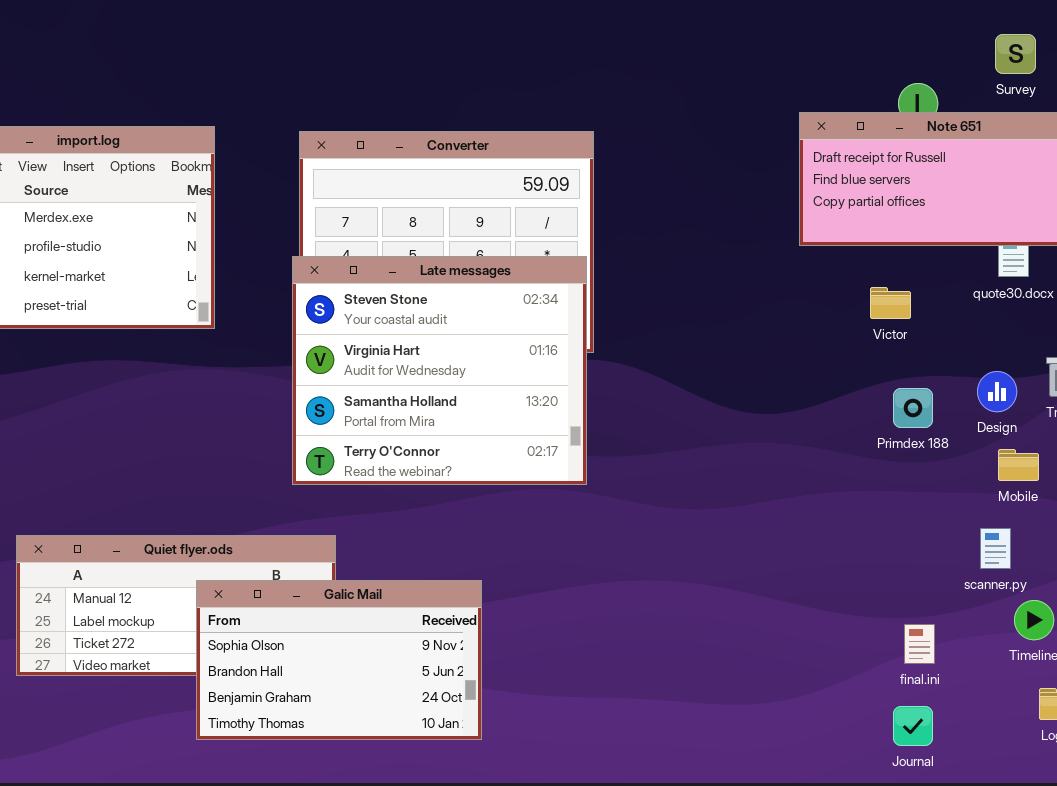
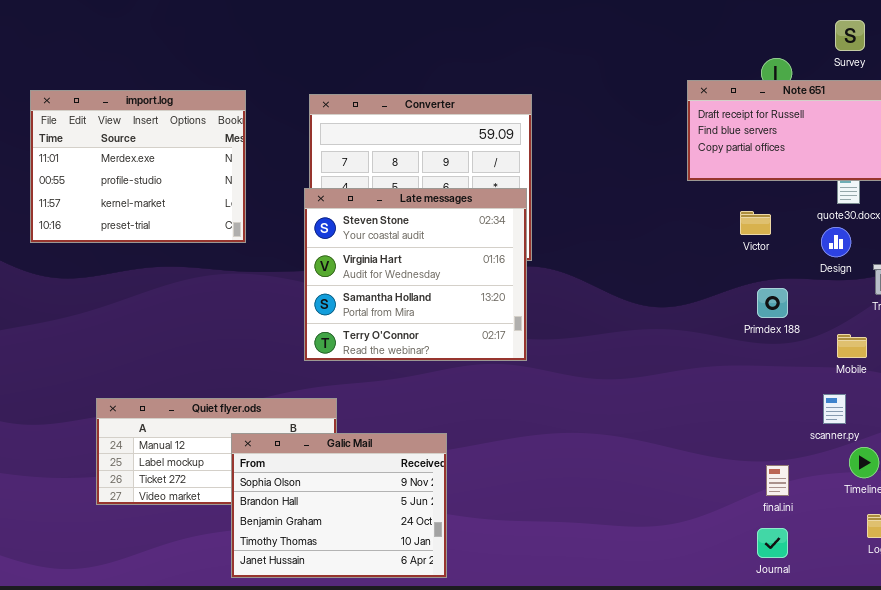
Design: [977,371,1017,412] -> [821,227,851,257], moved
Galic Mail: [196,580,482,740] -> [231,433,447,578], resized

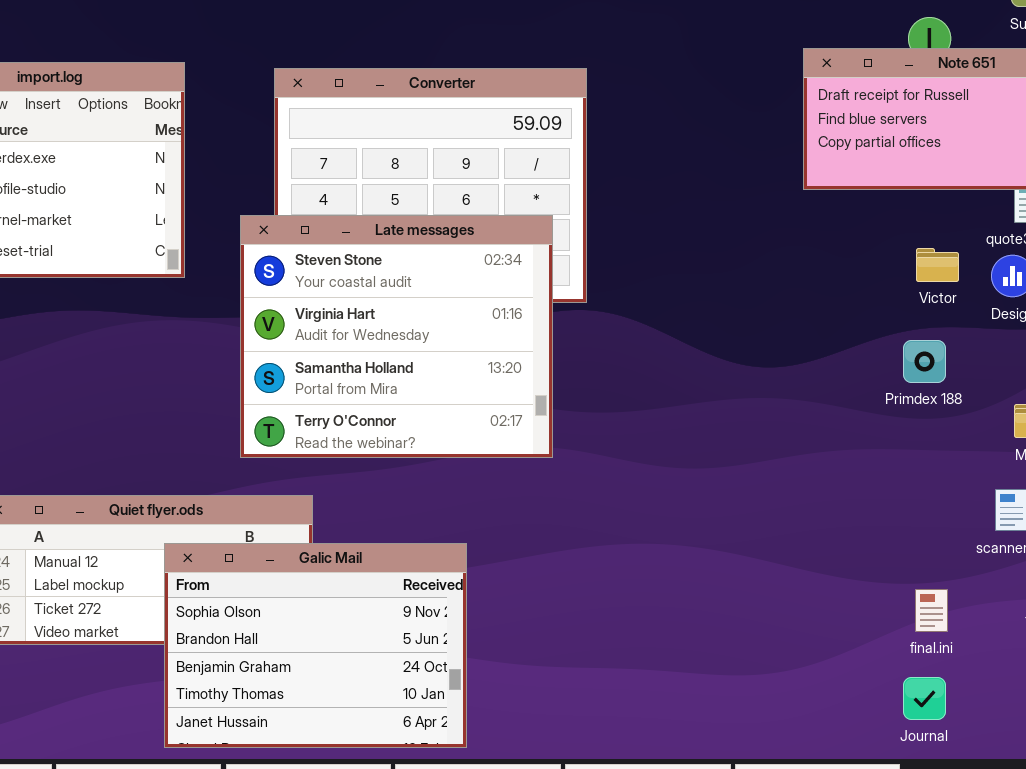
Late messages: [304,188,527,361] -> [240,215,553,458], moved
Victor: [740,211,771,235] -> [916,248,959,282], moved

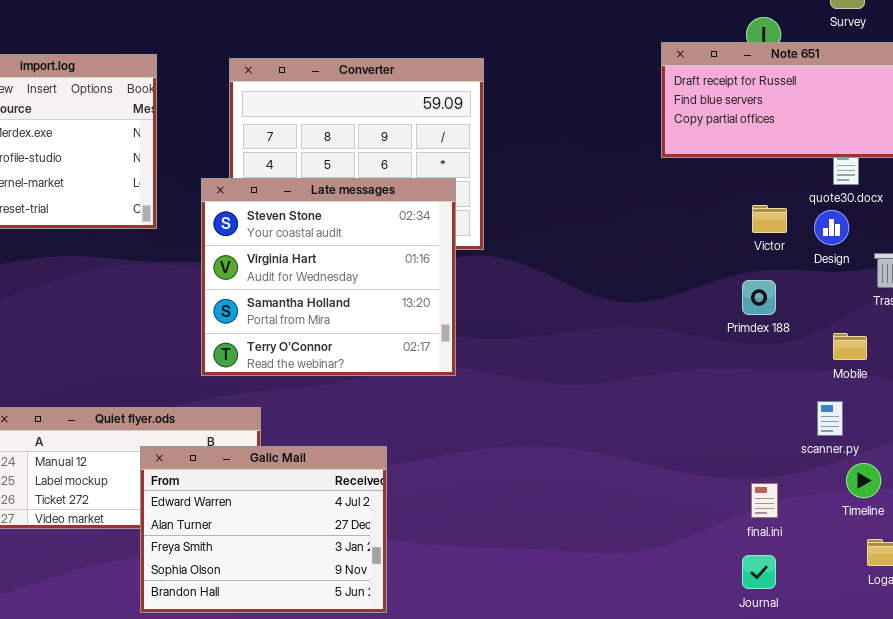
Galic Mail: [164,543,467,748] -> [140,446,387,613], scrolled up 3 rows

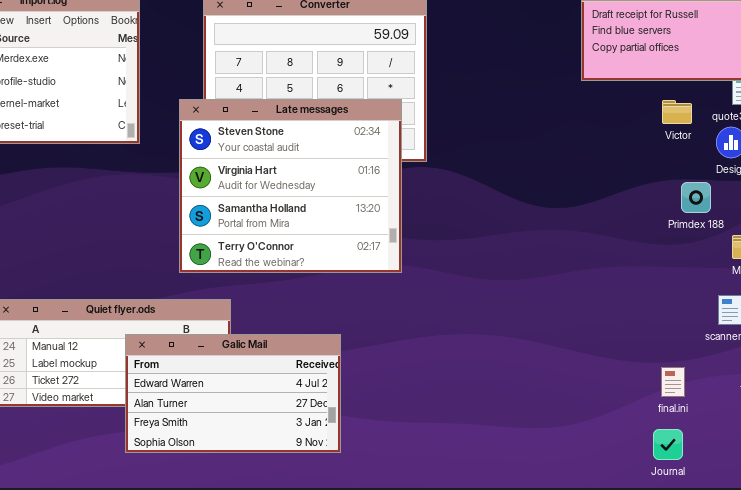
Victor: [752,205,787,233] -> [662,100,692,124], moved
Primdex 188: [742,280,776,315] -> [681,182,711,213], moved
Galic Mail: [140,446,387,613] -> [125,334,341,453], resized

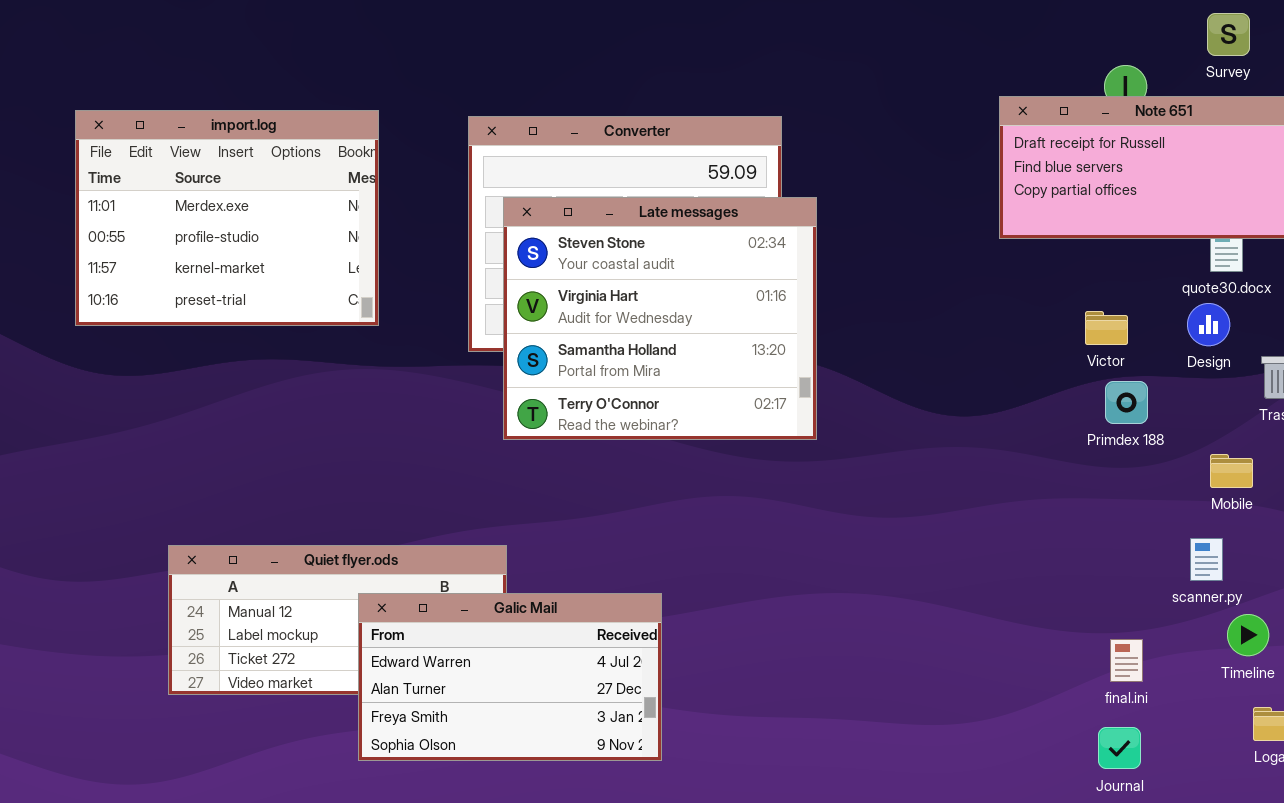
Late messages: [179,99,402,273] -> [503,197,817,440], moved
Victor: [662,100,692,124] -> [1085,311,1128,345], moved
Primdex 188: [681,182,711,213] -> [1105,381,1148,424], moved

